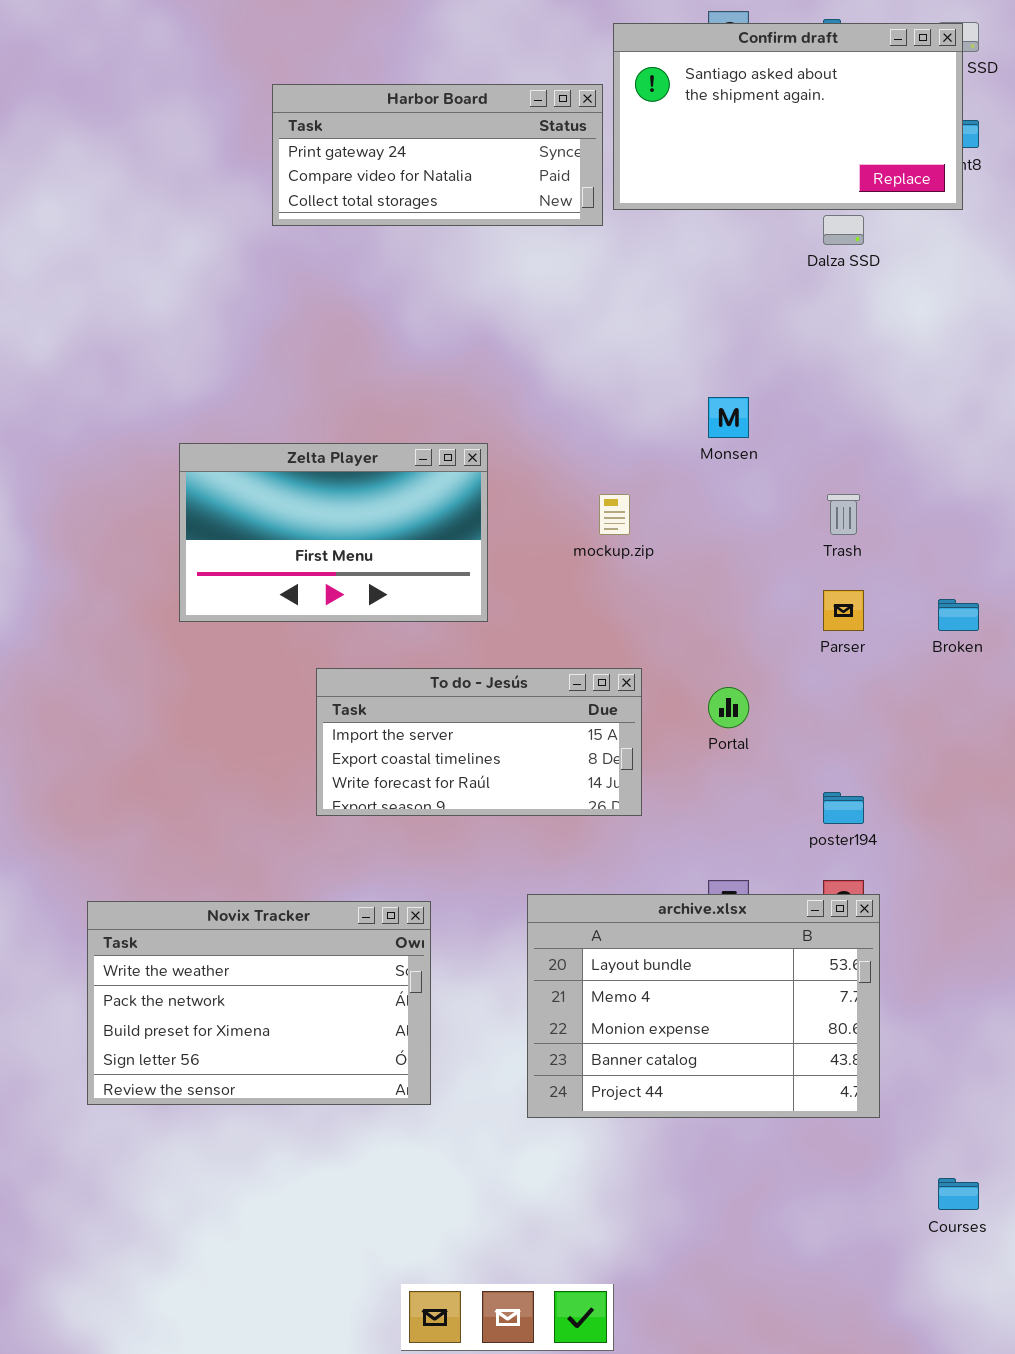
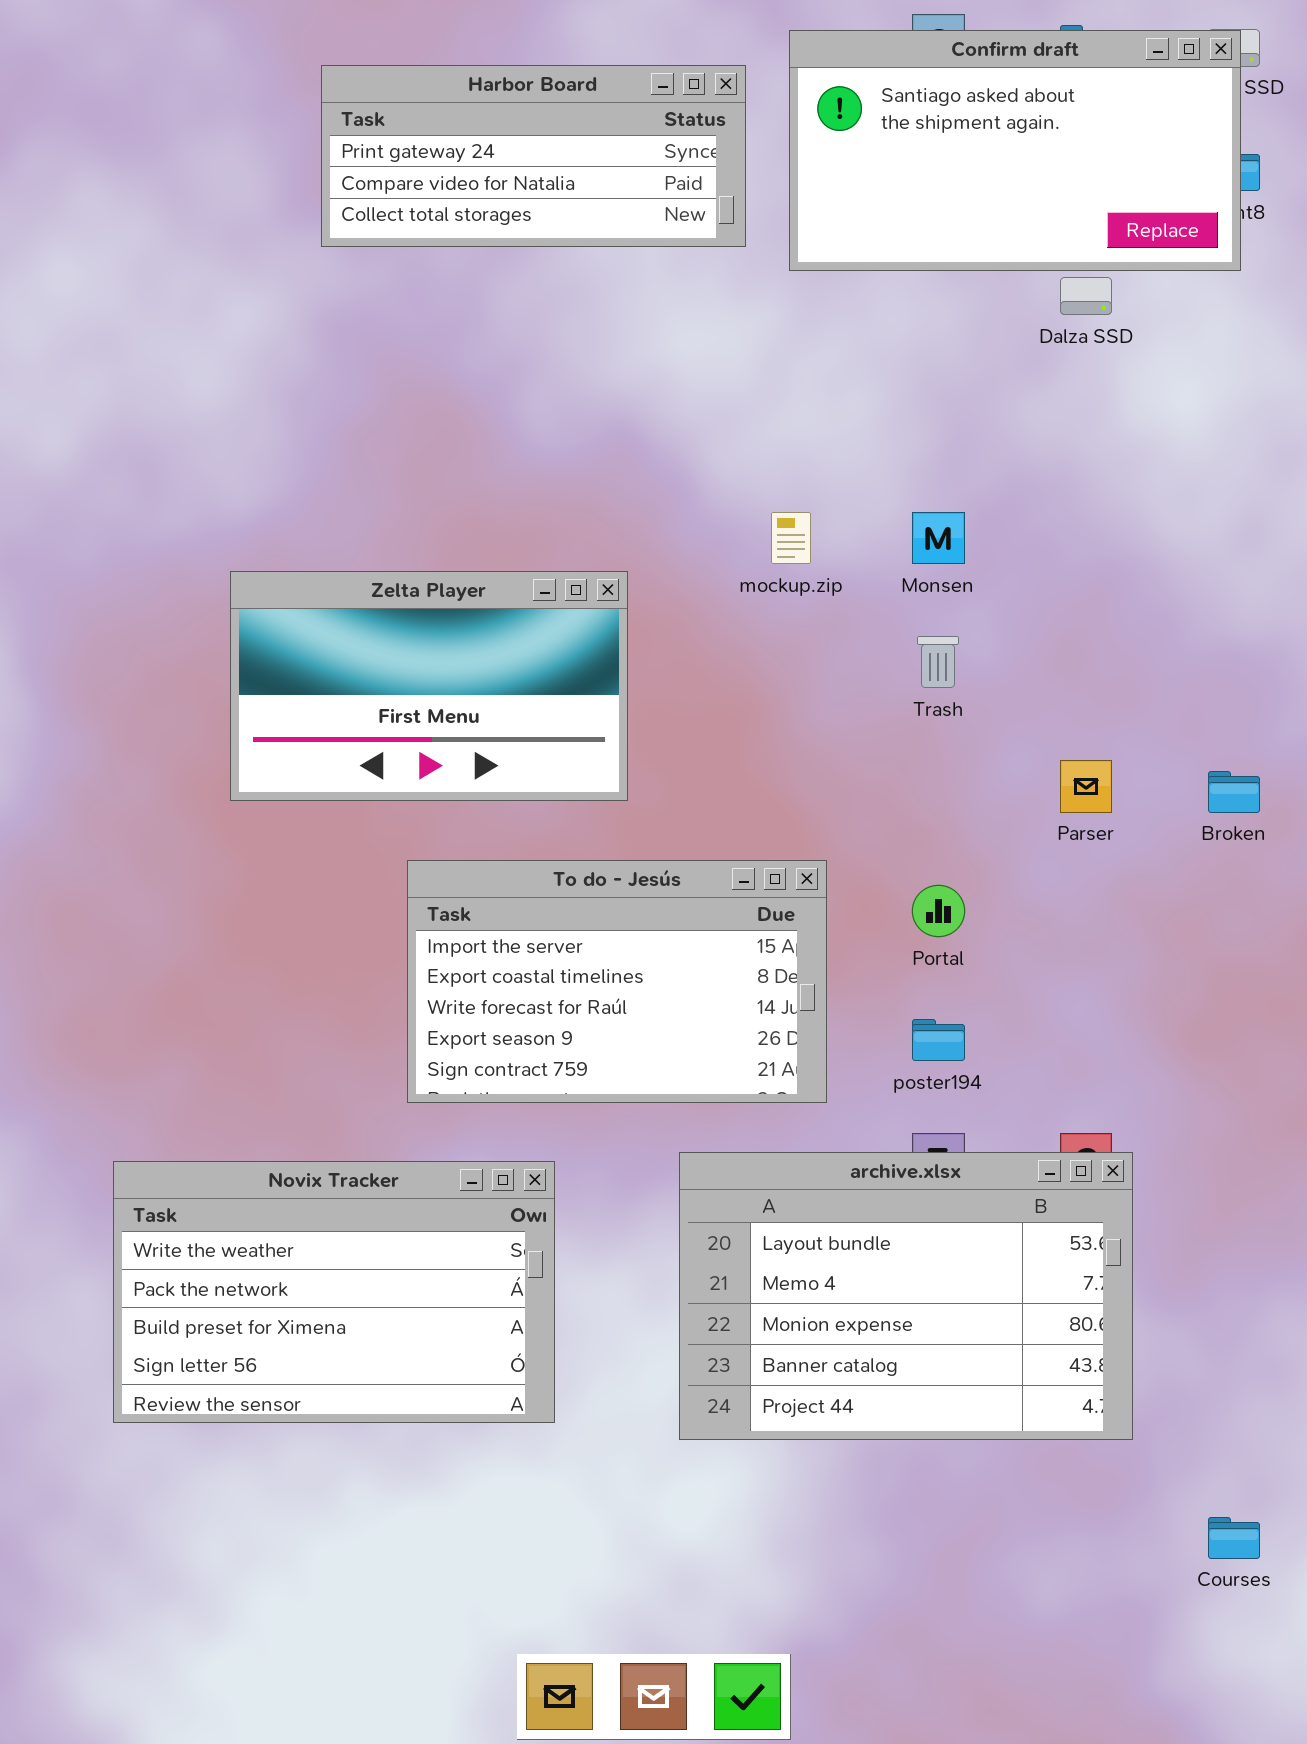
Harbor Board: [272,84,603,226] -> [321,65,746,247], moved
mockup.zip: [599,494,630,535] -> [771,512,811,564], moved
Trash: [827,494,860,535] -> [917,636,959,688], moved
To do - Jesús: [316,668,642,816] -> [407,860,827,1103], resized
poster194: [823,792,864,824] -> [912,1019,965,1061], moved

